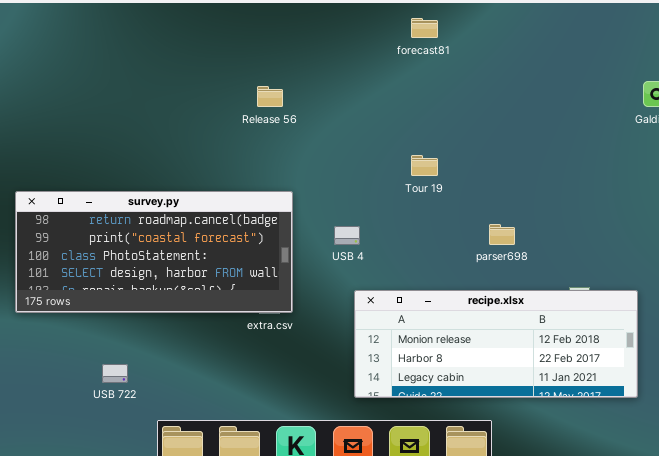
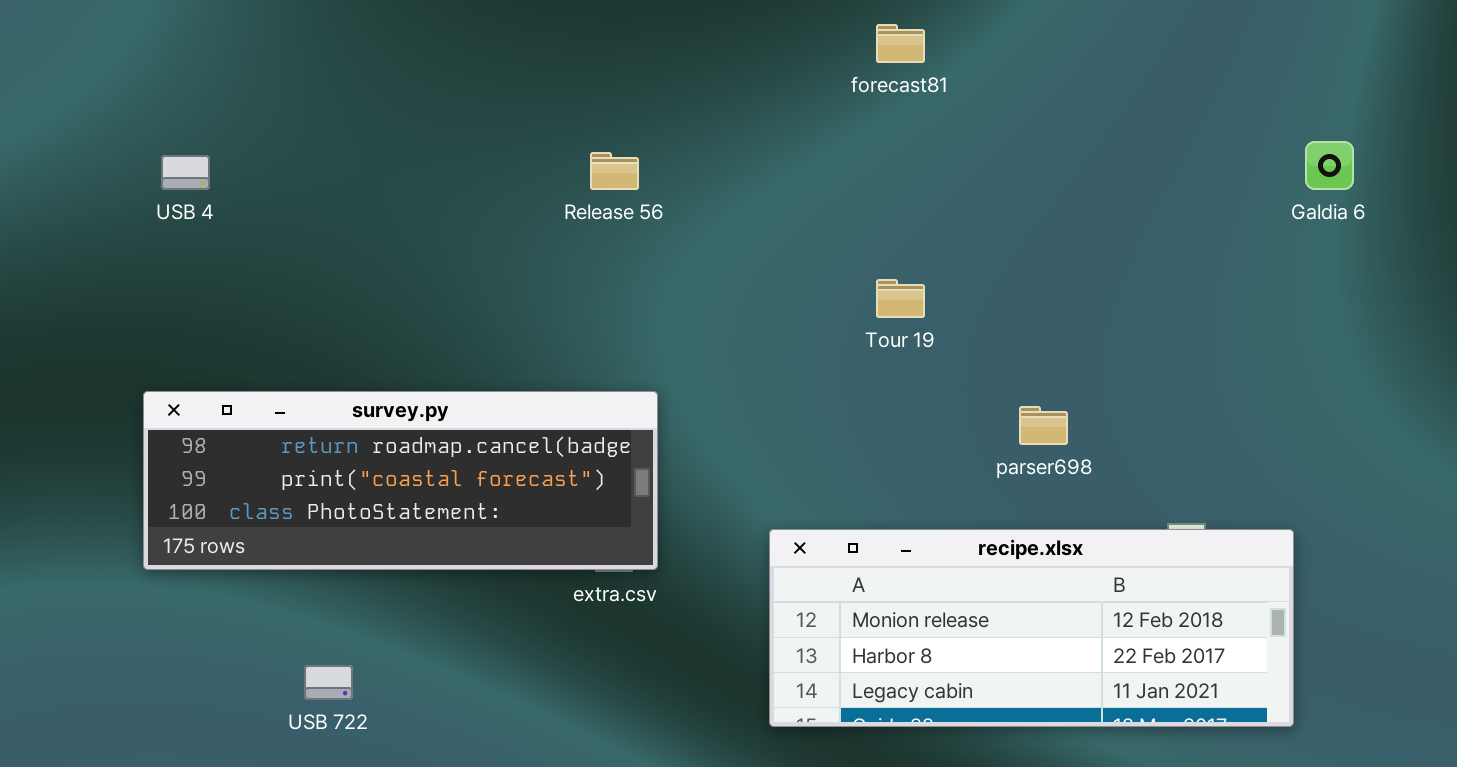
survey.py: [15,191,293,313] -> [143,391,658,570], resized
USB 4: [334,226,360,245] -> [161,155,210,190], moved

